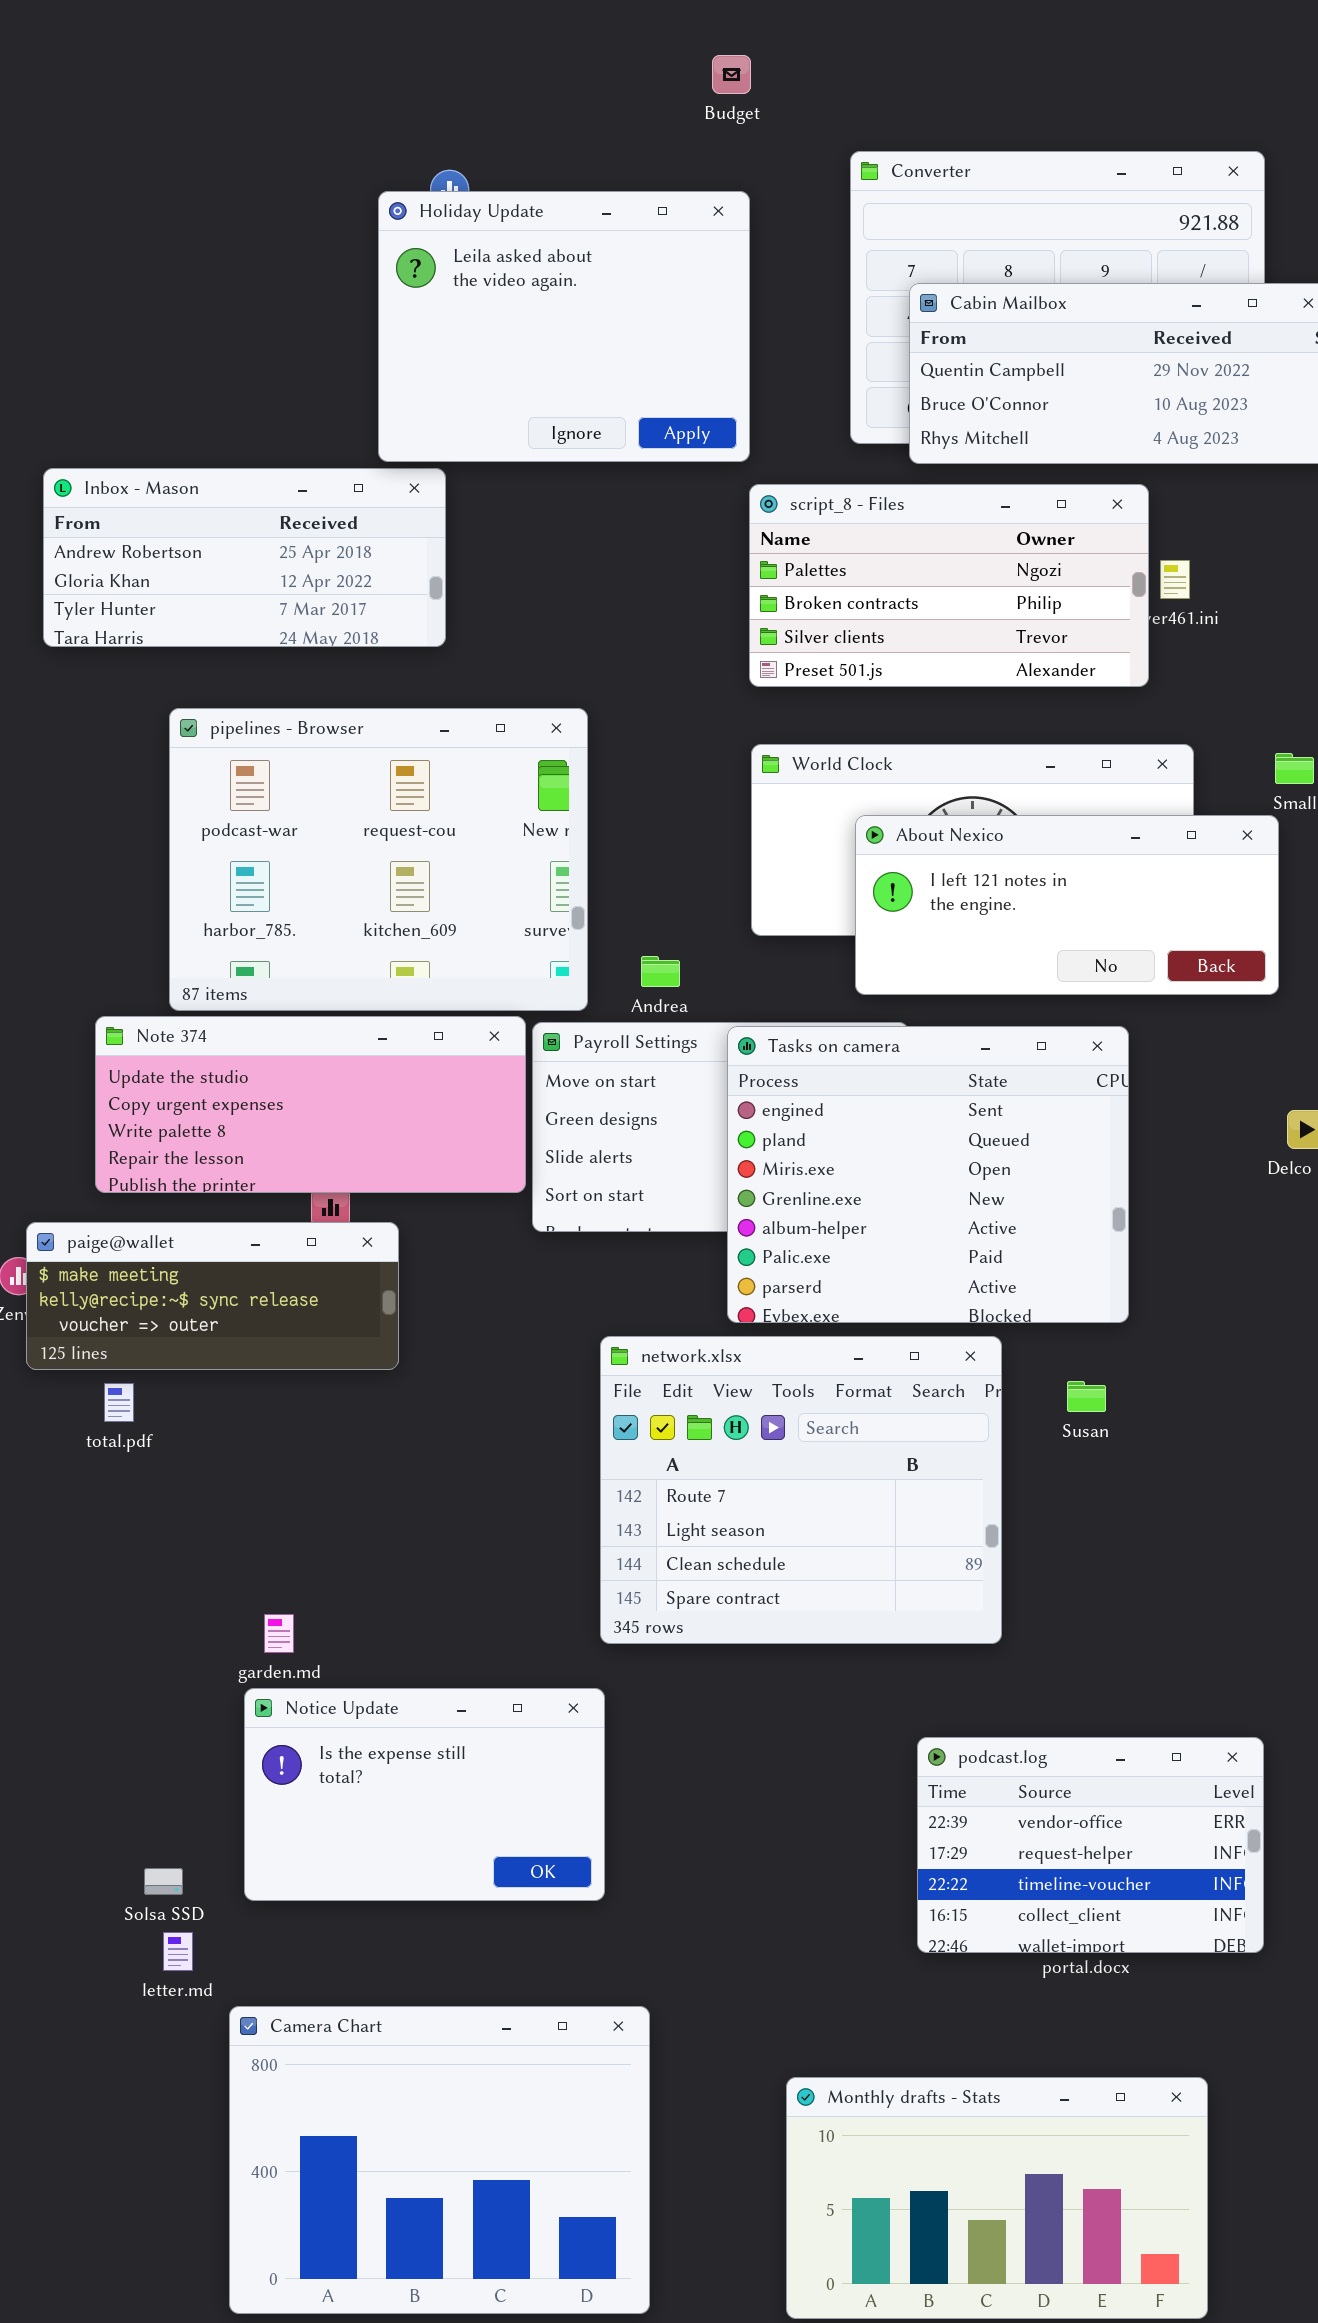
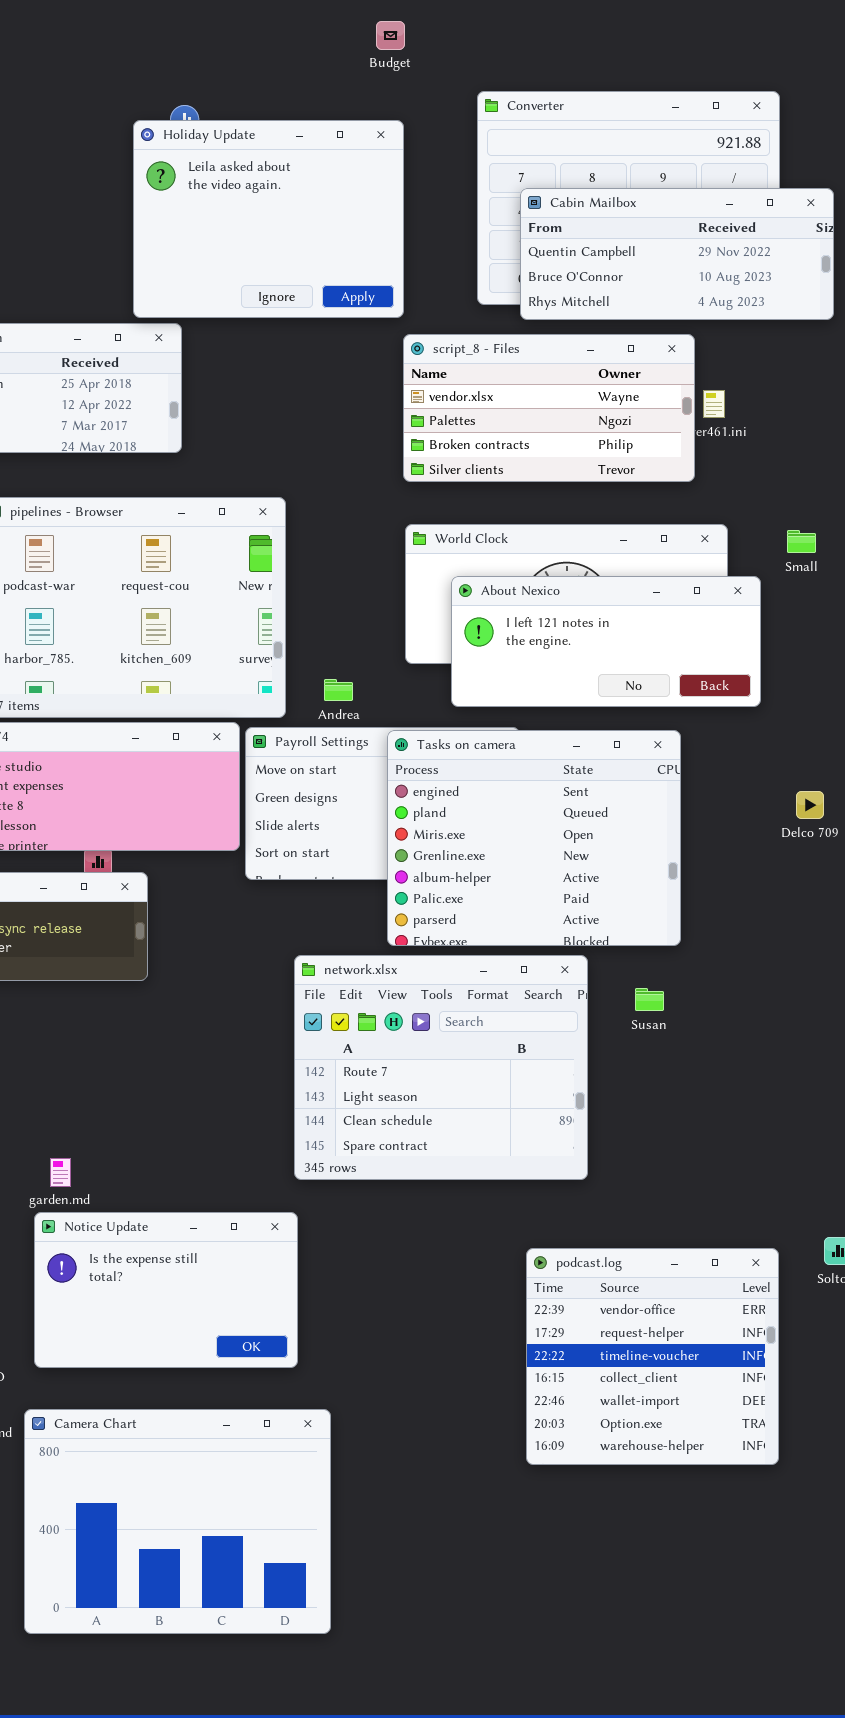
script_8 - Files: [749,484,1149,687] -> [403,334,695,482], scrolled up 1 row
About Nexico: [855,815,1279,995] -> [451,576,761,707], moved
podcast.log: [917,1737,1264,1953] -> [526,1248,779,1465], resized
Camera Chart: [229,2006,650,2314] -> [24,1409,331,1634], moved
Monthly drafts - Stats: [786,2077,1208,2319] -> none, closed

